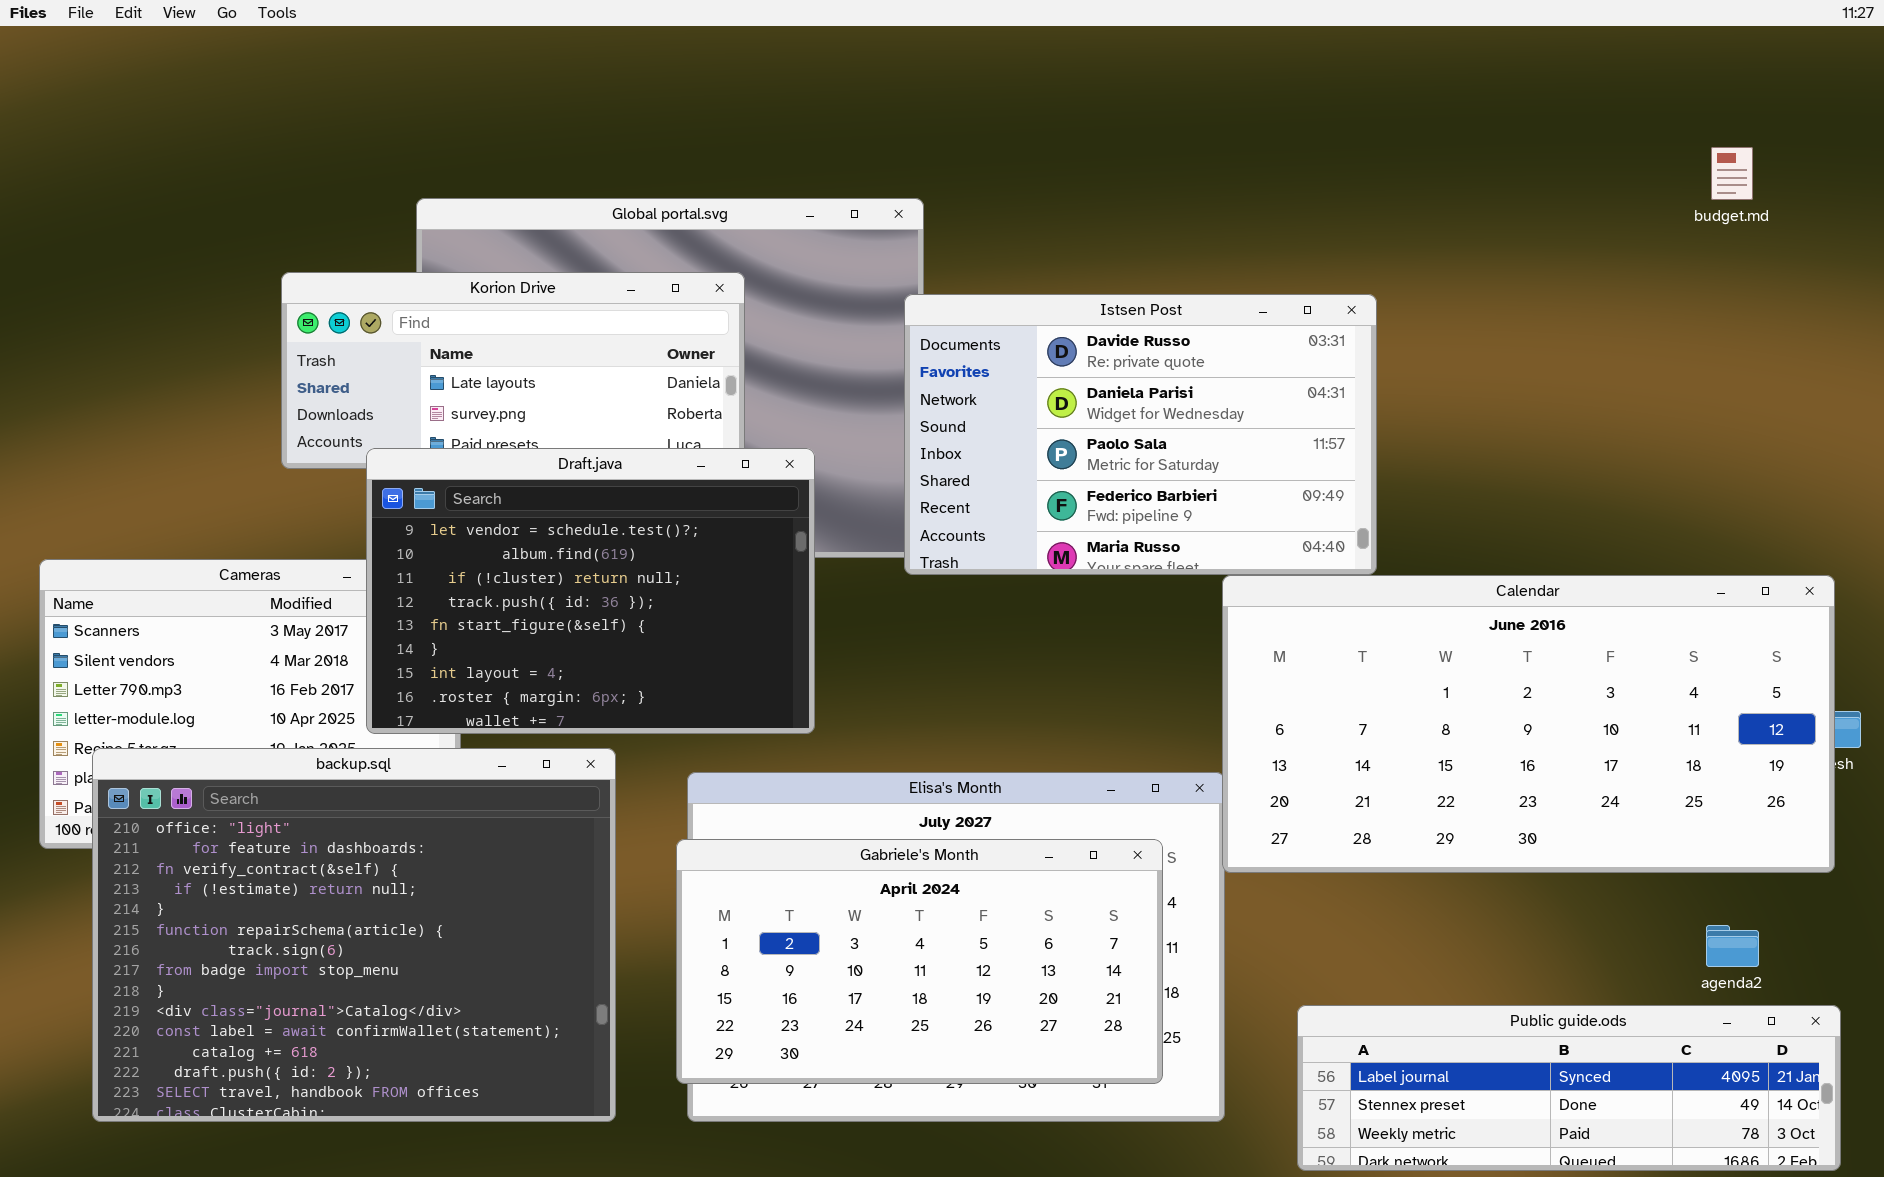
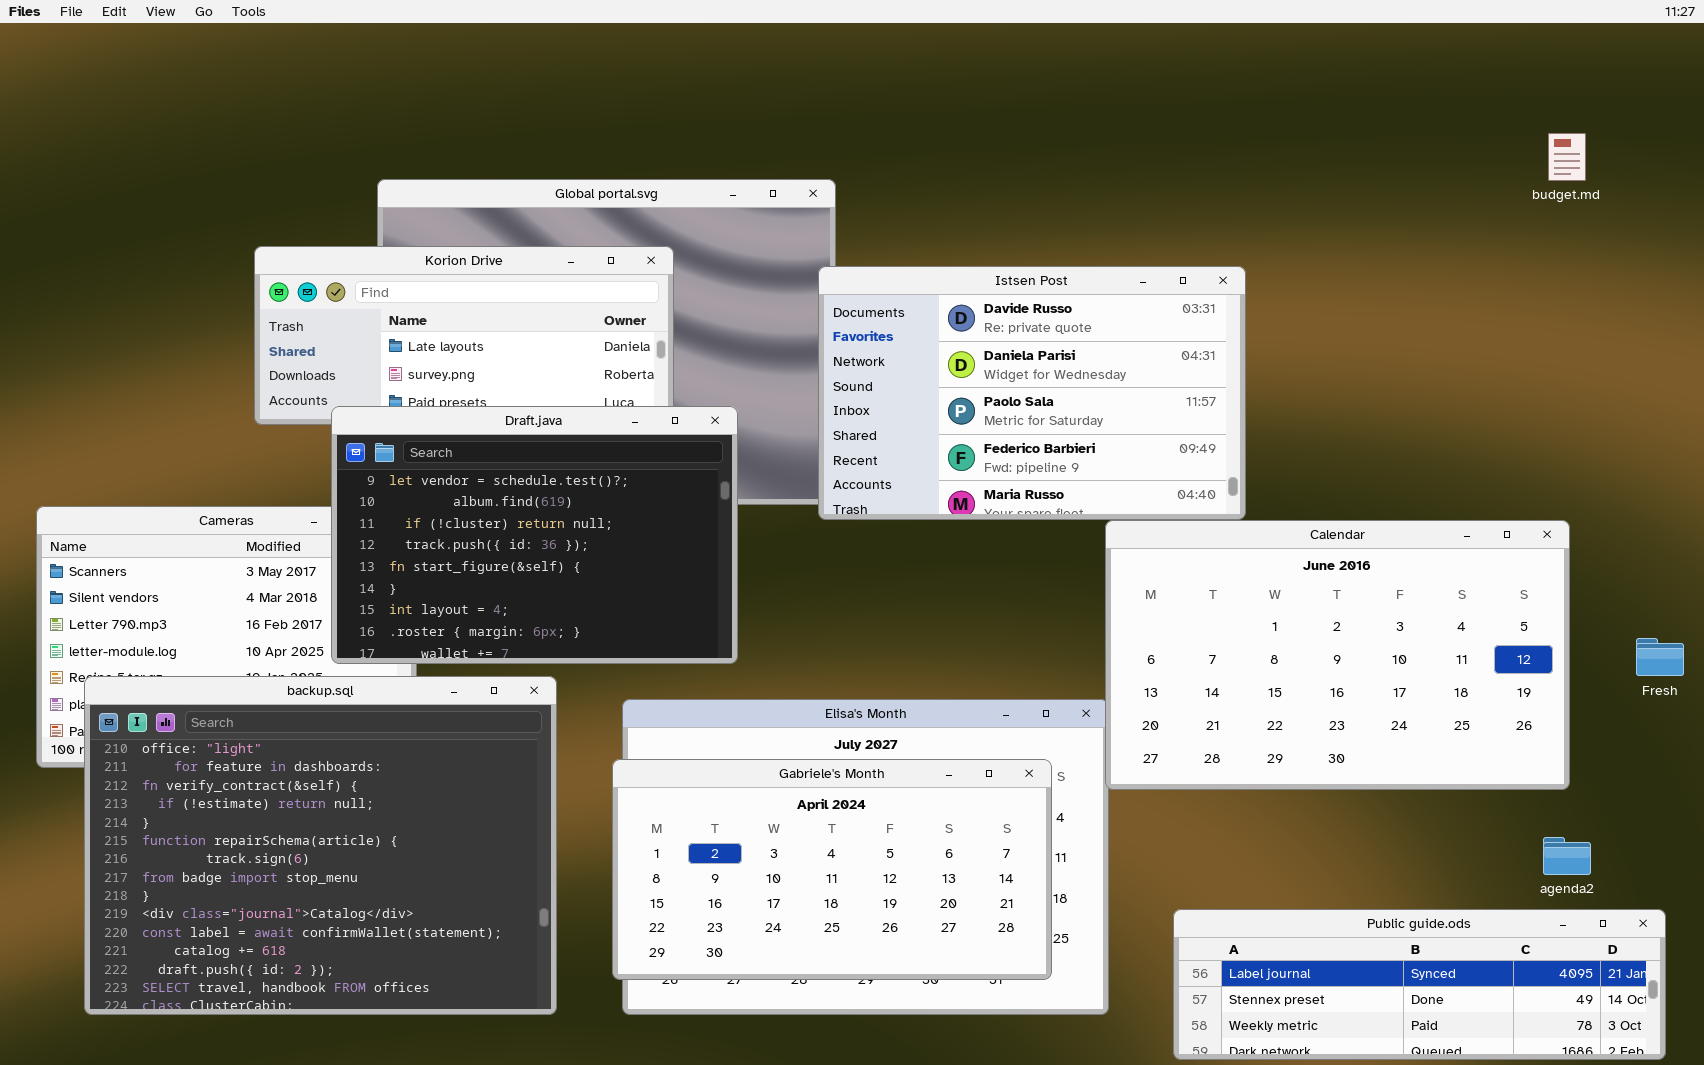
Calendar: [1222,575,1835,873] -> [1105,520,1570,790], resized

